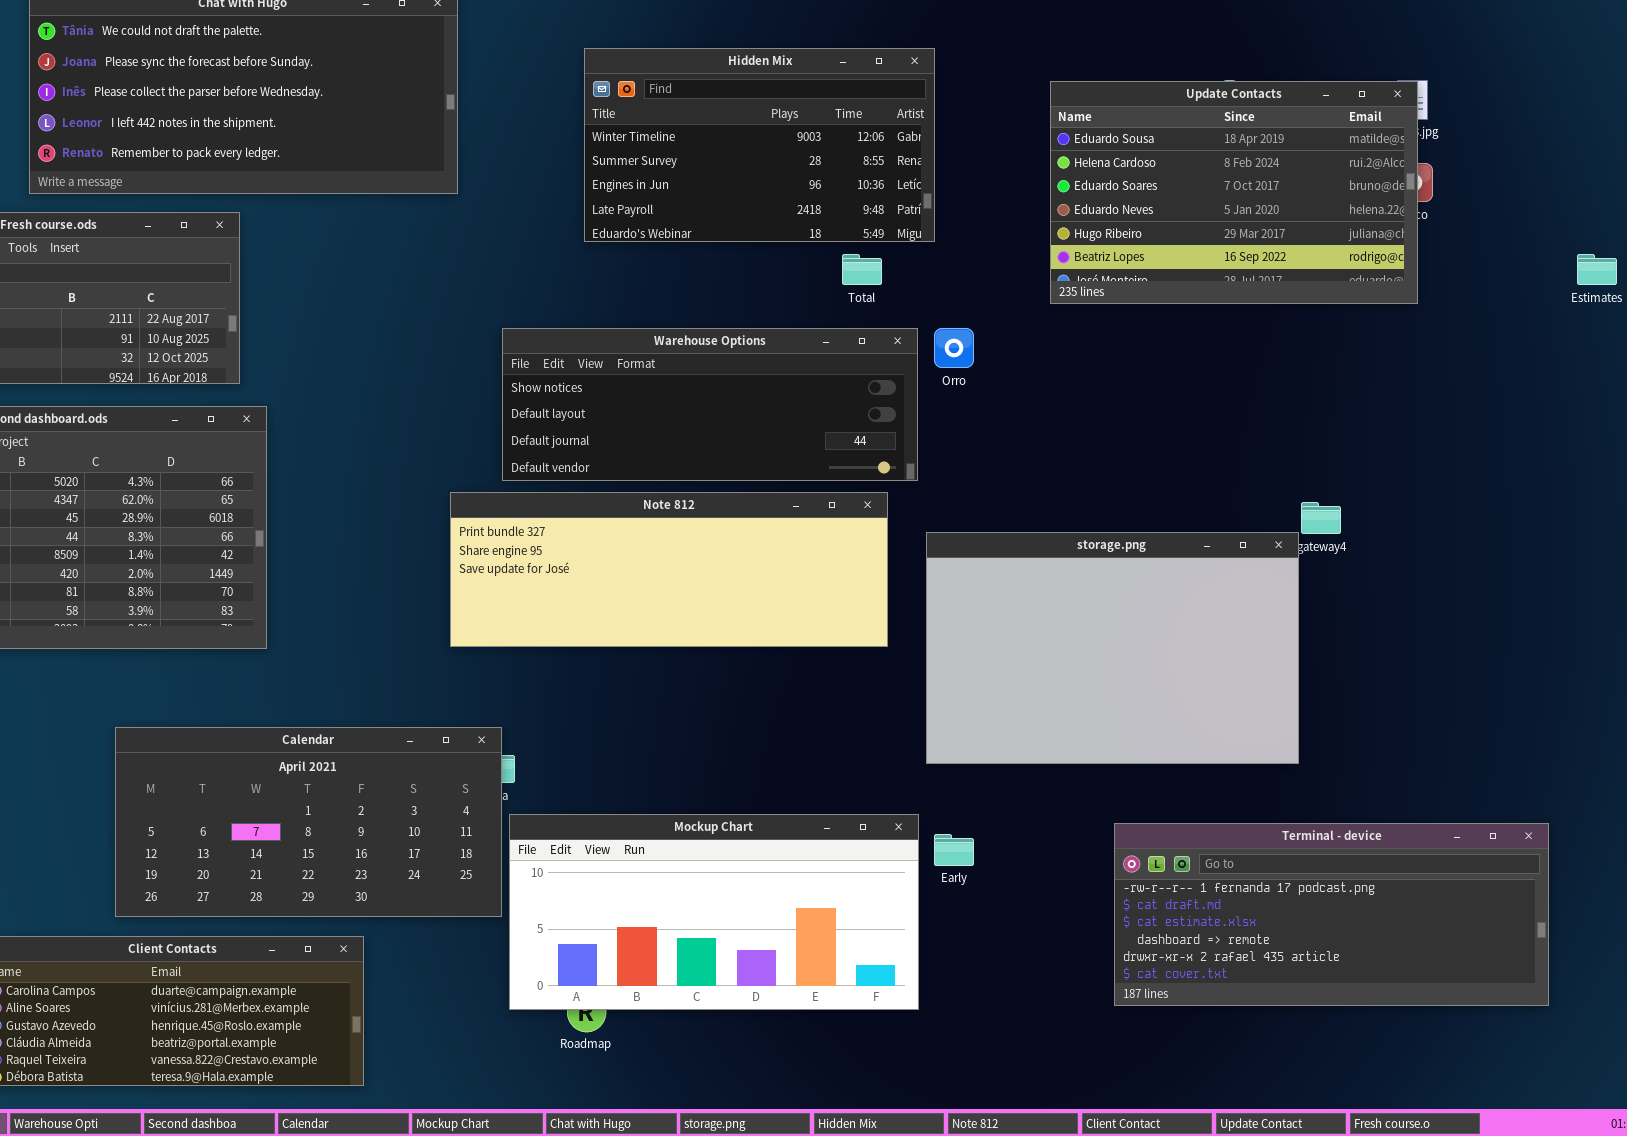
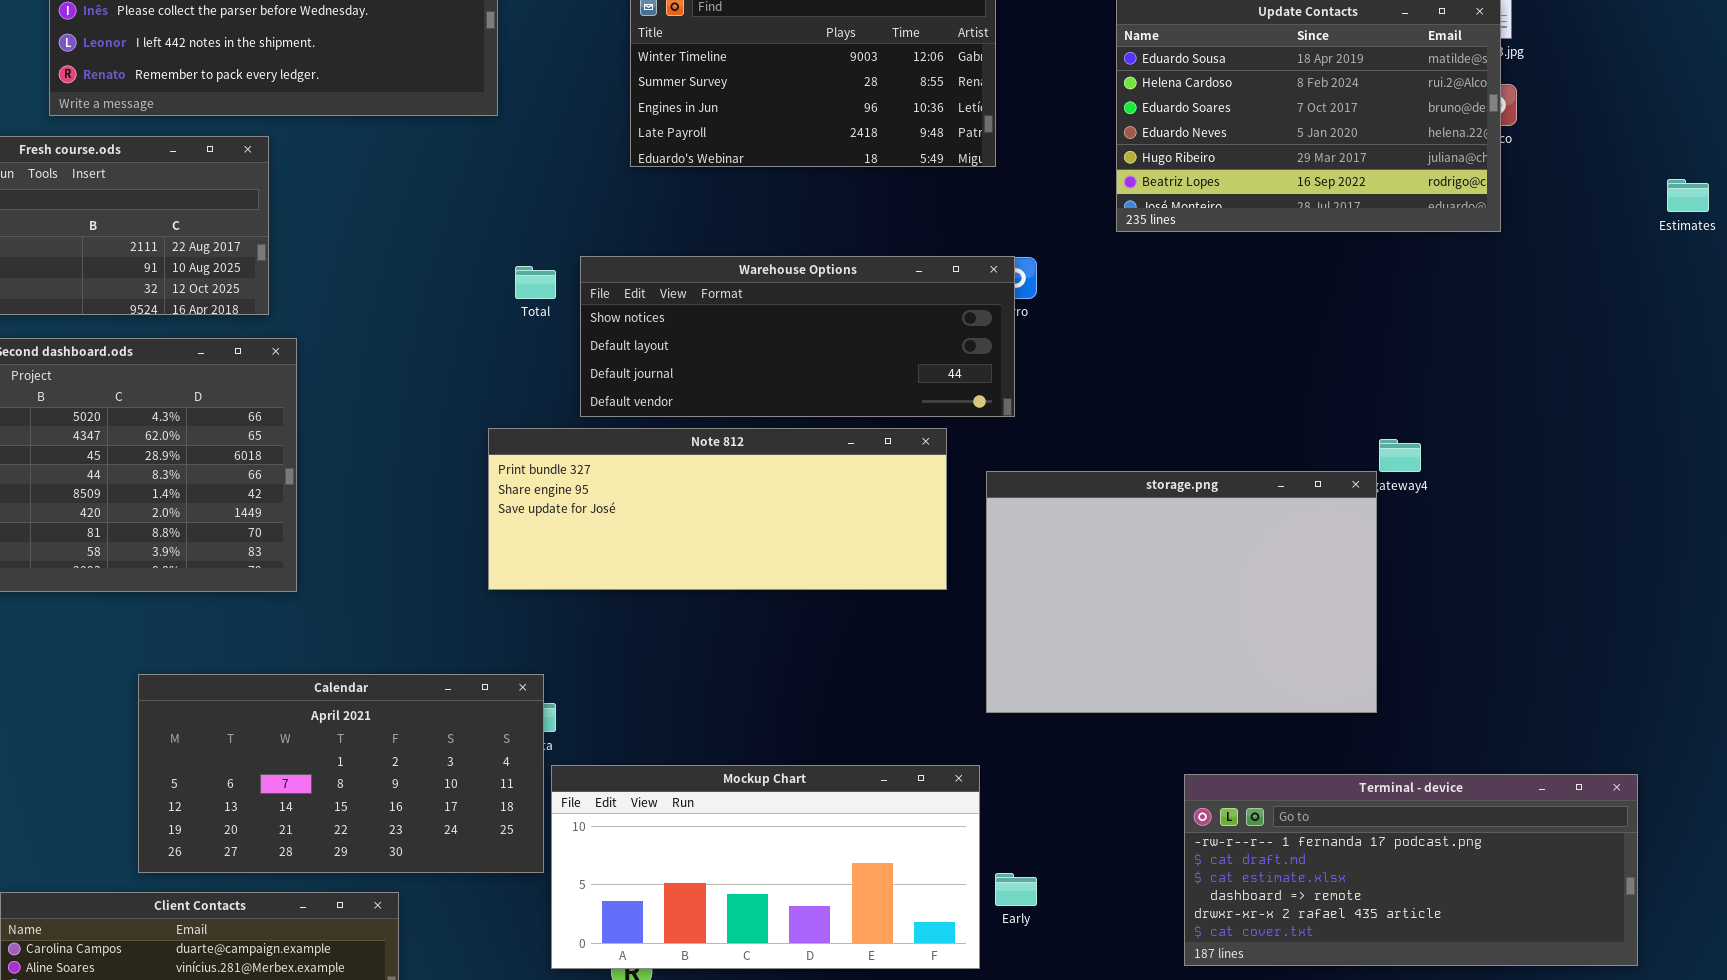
Total: [842,254,882,285] -> [515,266,556,299], moved
Warehouse Options: [502,328,918,481] -> [580,256,1015,417], moved
Early: [934,834,974,866] -> [995,873,1037,906], moved

